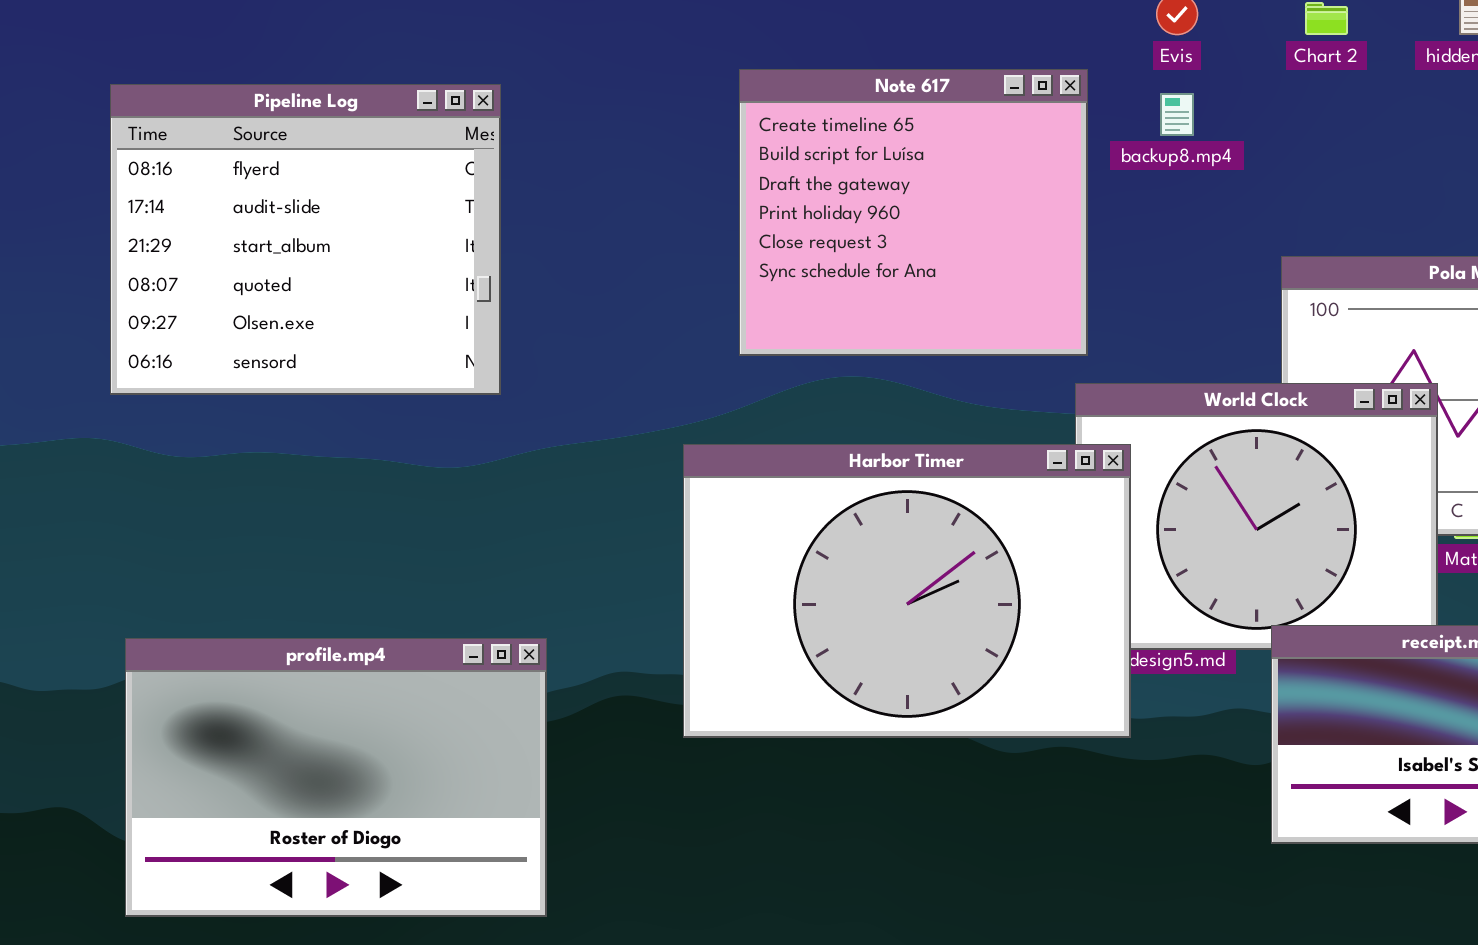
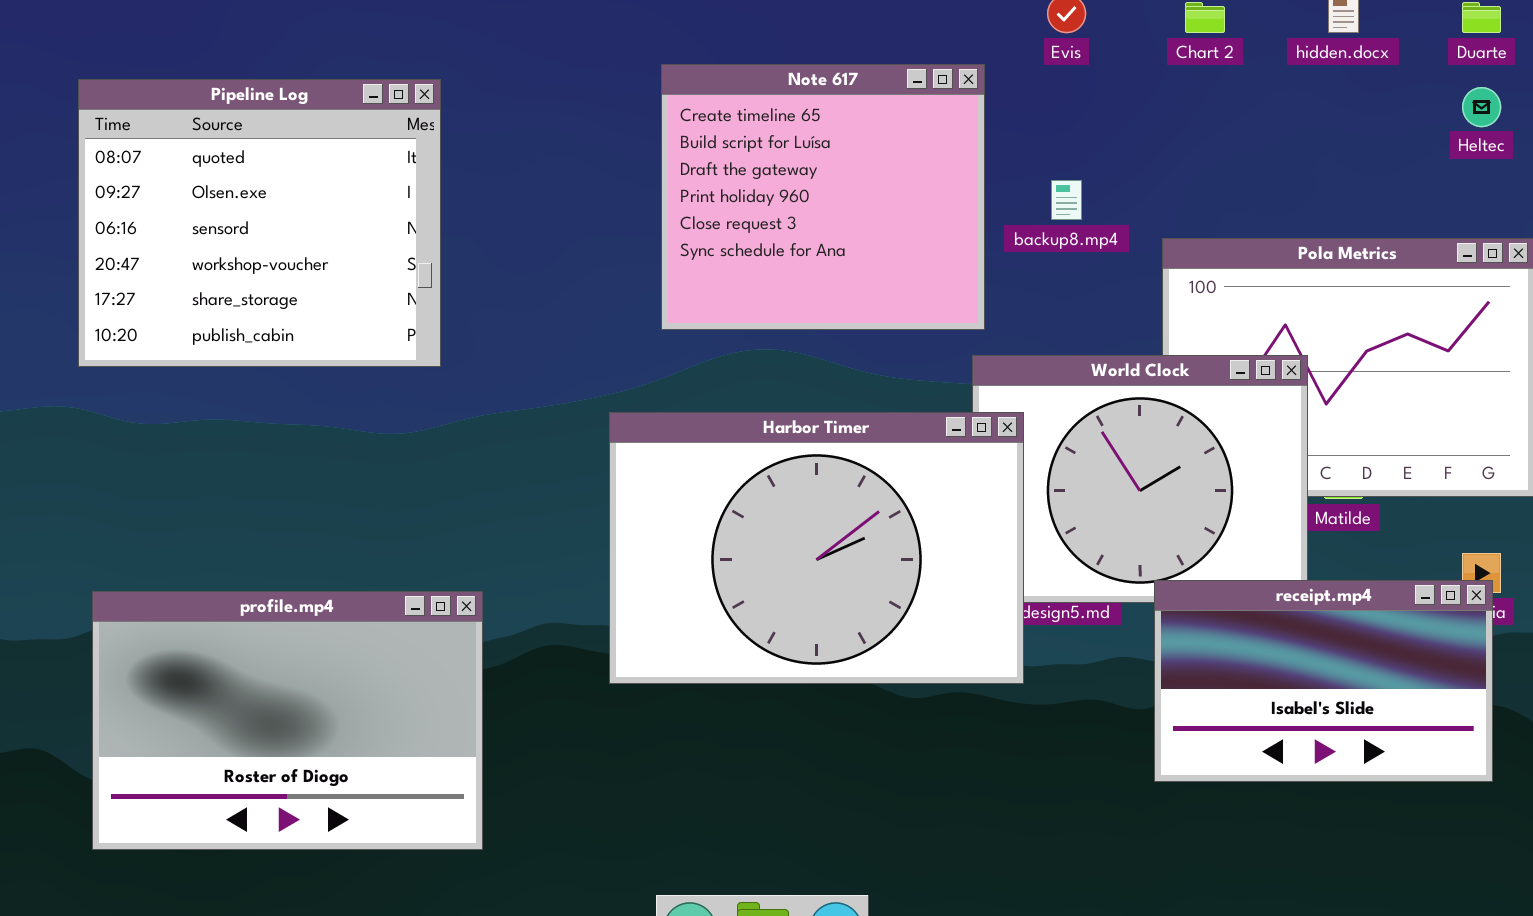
Pipeline Log: [110,84,501,395] -> [78,79,441,367], scrolled down 3 rows
backup8.mp4: [1160,93,1194,136] -> [1051,180,1082,220], moved

